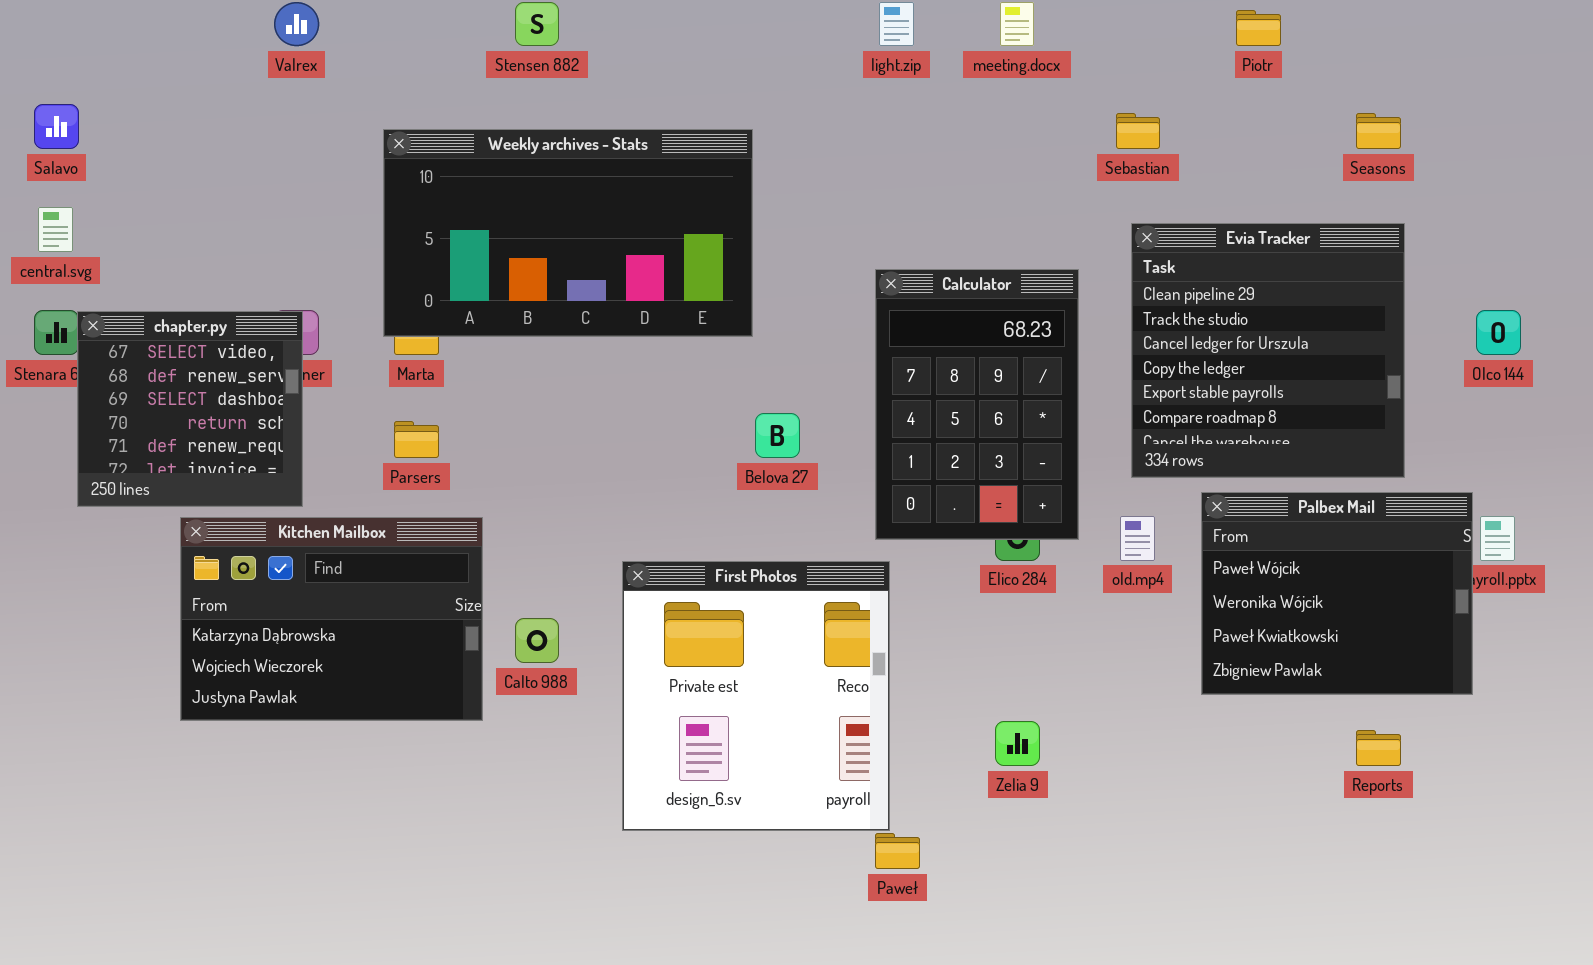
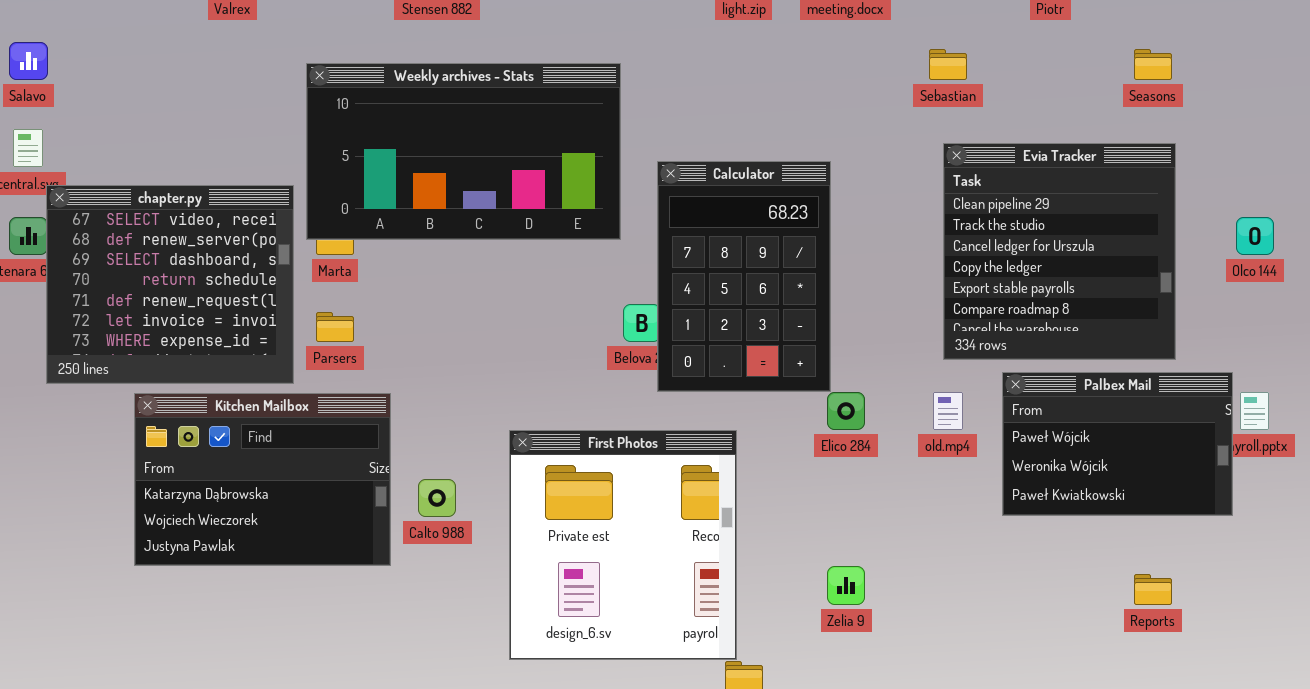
Calculator: [875,269,1079,540] -> [657,161,831,392], moved
chapter.py: [77,311,303,507] -> [46,185,294,384], resized
Palbex Mail: [1201,492,1473,695] -> [1002,372,1233,516], resized

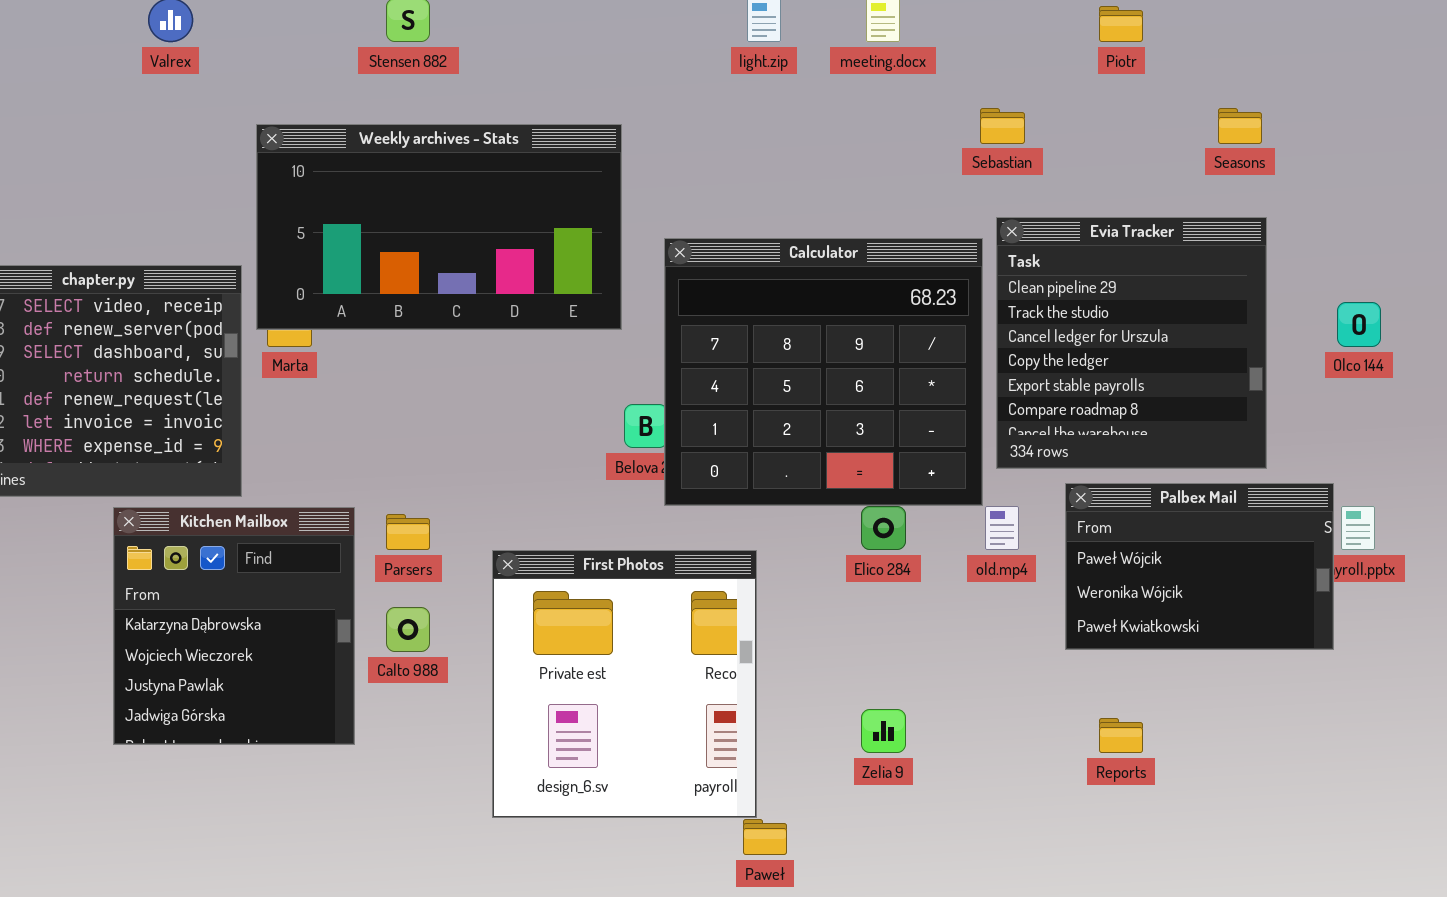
Calculator: [657,161,831,392] -> [664,238,983,506], resized
Parsers: [316,312,354,342] -> [386,514,430,550], moved
Kitchen Mailbox: [134,393,391,566] -> [113,507,355,745], resized
Reports: [1134,574,1172,605] -> [1099,718,1143,753], moved

